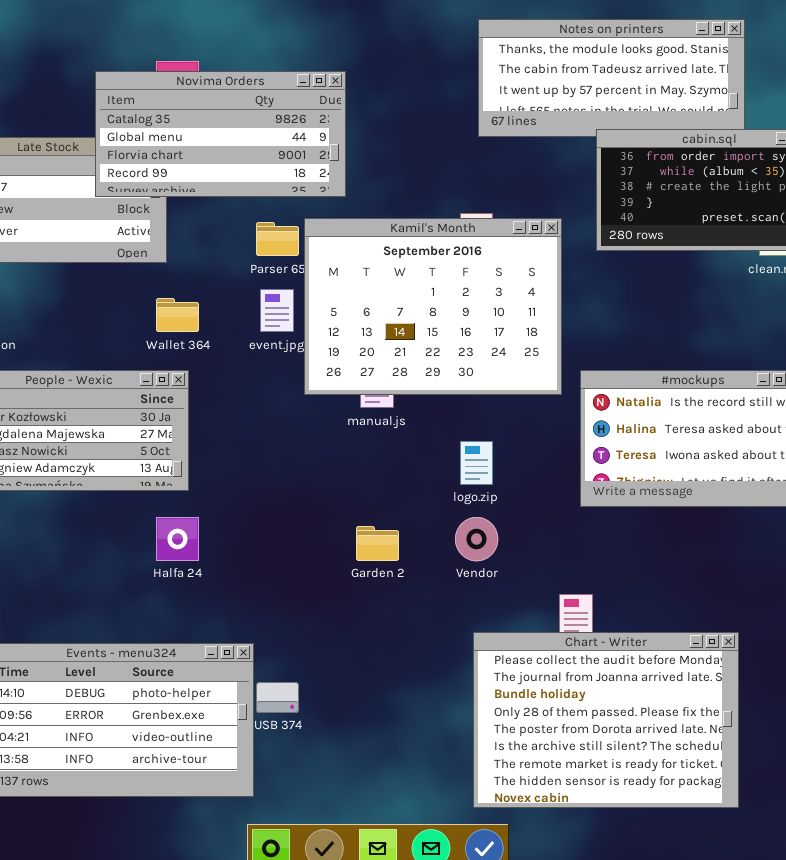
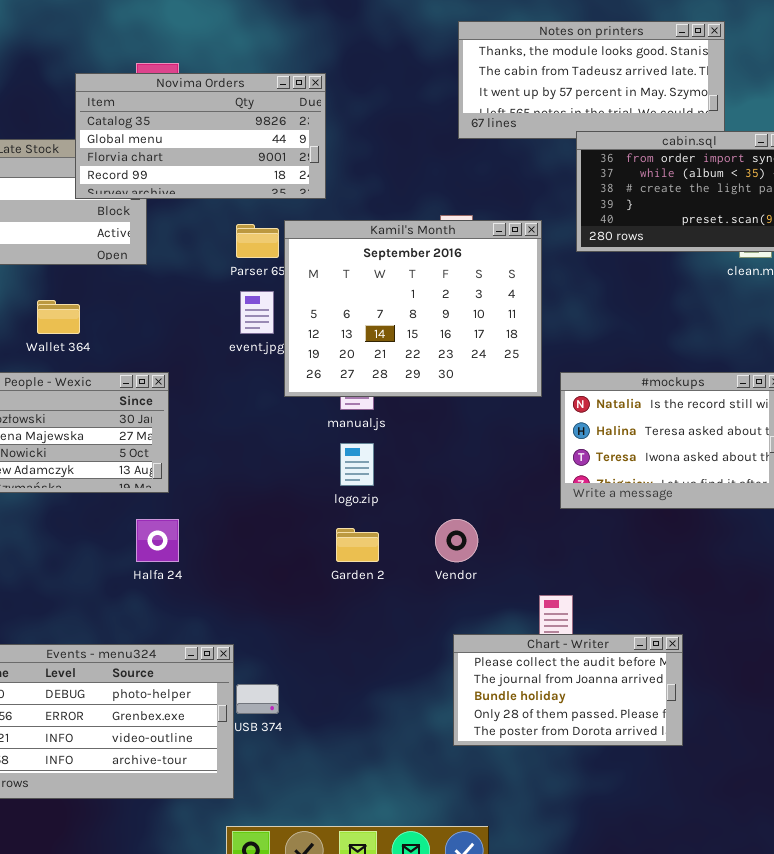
Wallet 364: [156,298,199,332] -> [37,300,80,334], moved
logo.zip: [460,441,493,485] -> [340,443,374,486], moved
Chart - Writer: [473,632,739,808] -> [453,634,683,746], resized

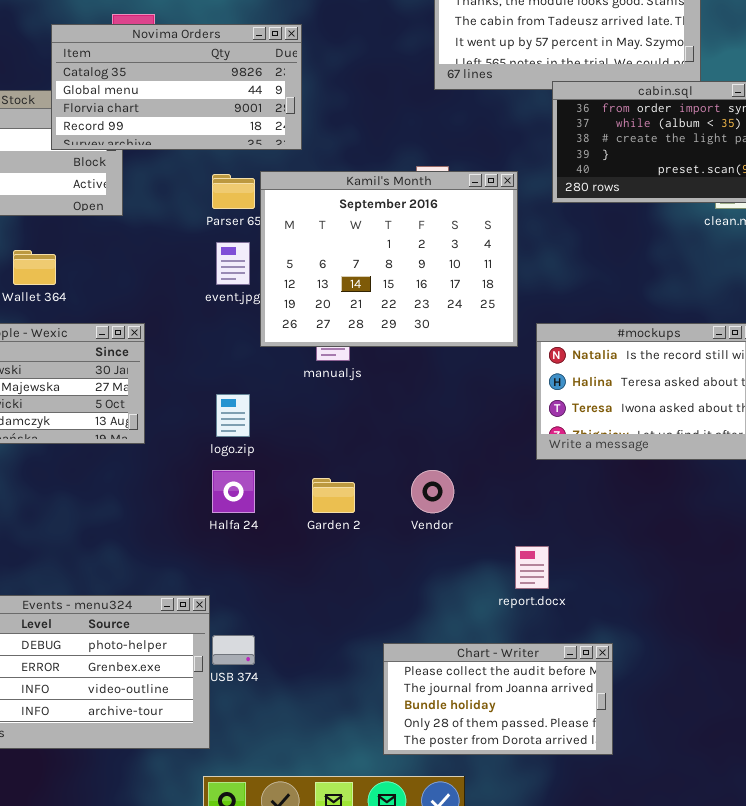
logo.zip: [340,443,374,486] -> [216,394,250,437], moved
Halfa 24: [136,519,179,562] -> [212,470,255,513], moved
Chart - Writer: [453,634,683,746] -> [383,643,613,755], moved

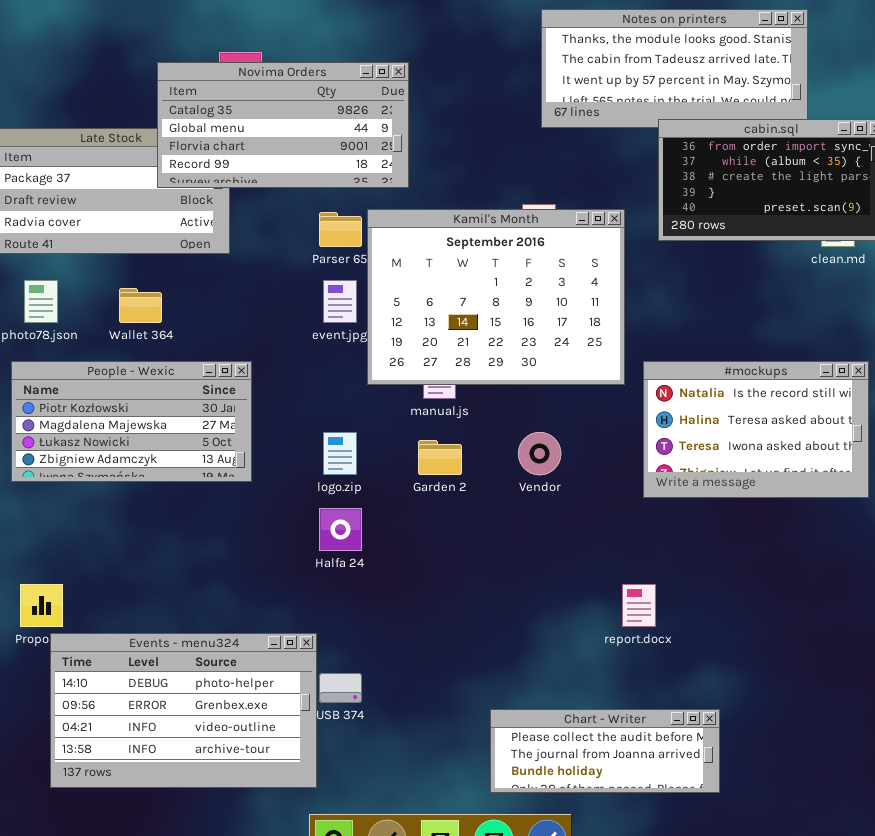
Vendor: [411,470,454,513] -> [518,432,561,475], moved
Garden 2: [312,478,355,513] -> [418,440,462,475], moved
Chart - Writer: [383,643,613,755] -> [490,709,720,793], resized

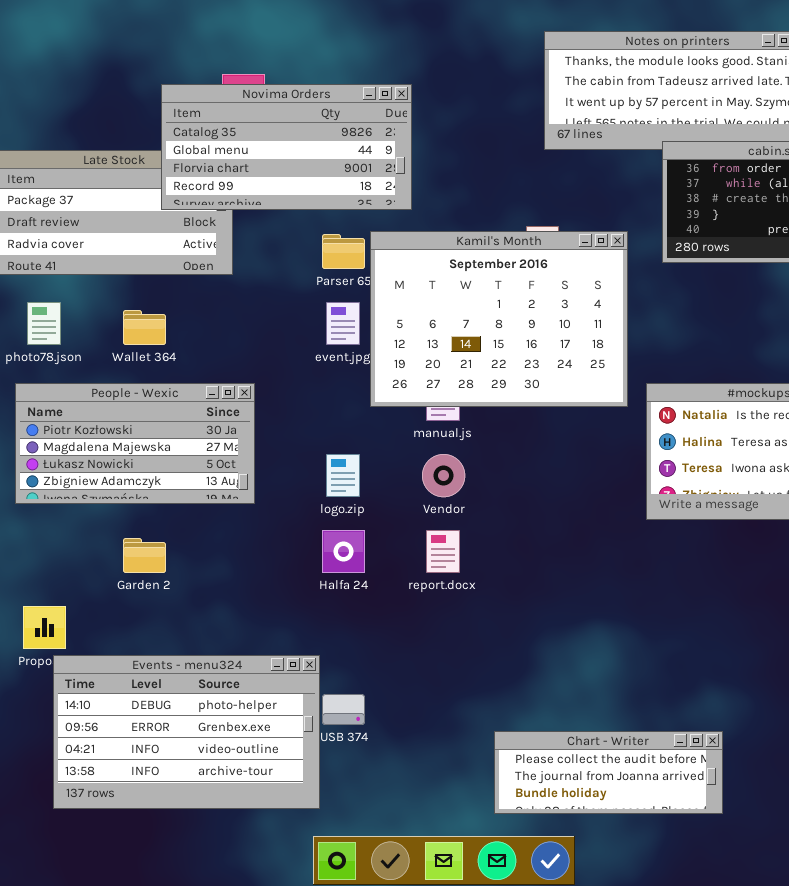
Vendor: [518,432,561,475] -> [422,454,465,497], moved
Garden 2: [418,440,462,475] -> [123,538,166,573], moved
report.docx: [622,584,656,627] -> [426,530,460,573], moved

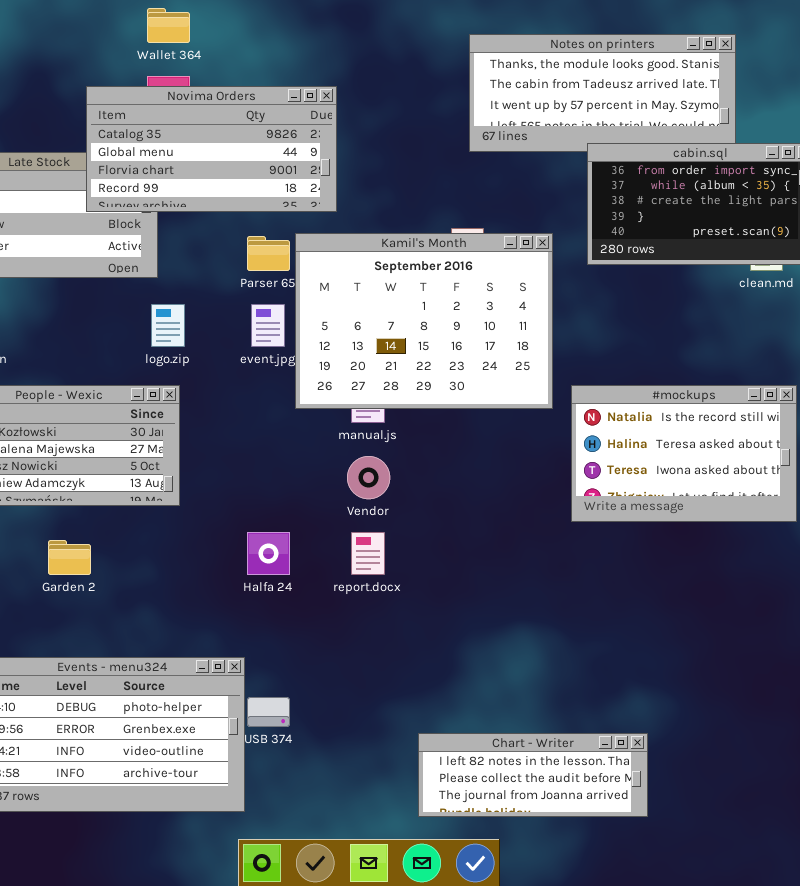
Wallet 364: [123,310,166,345] -> [147,8,190,43], moved
logo.zip: [326,454,360,497] -> [151,304,185,347], moved
Chart - Writer: [494,731,723,814] -> [418,733,648,817], scrolled up 1 row

